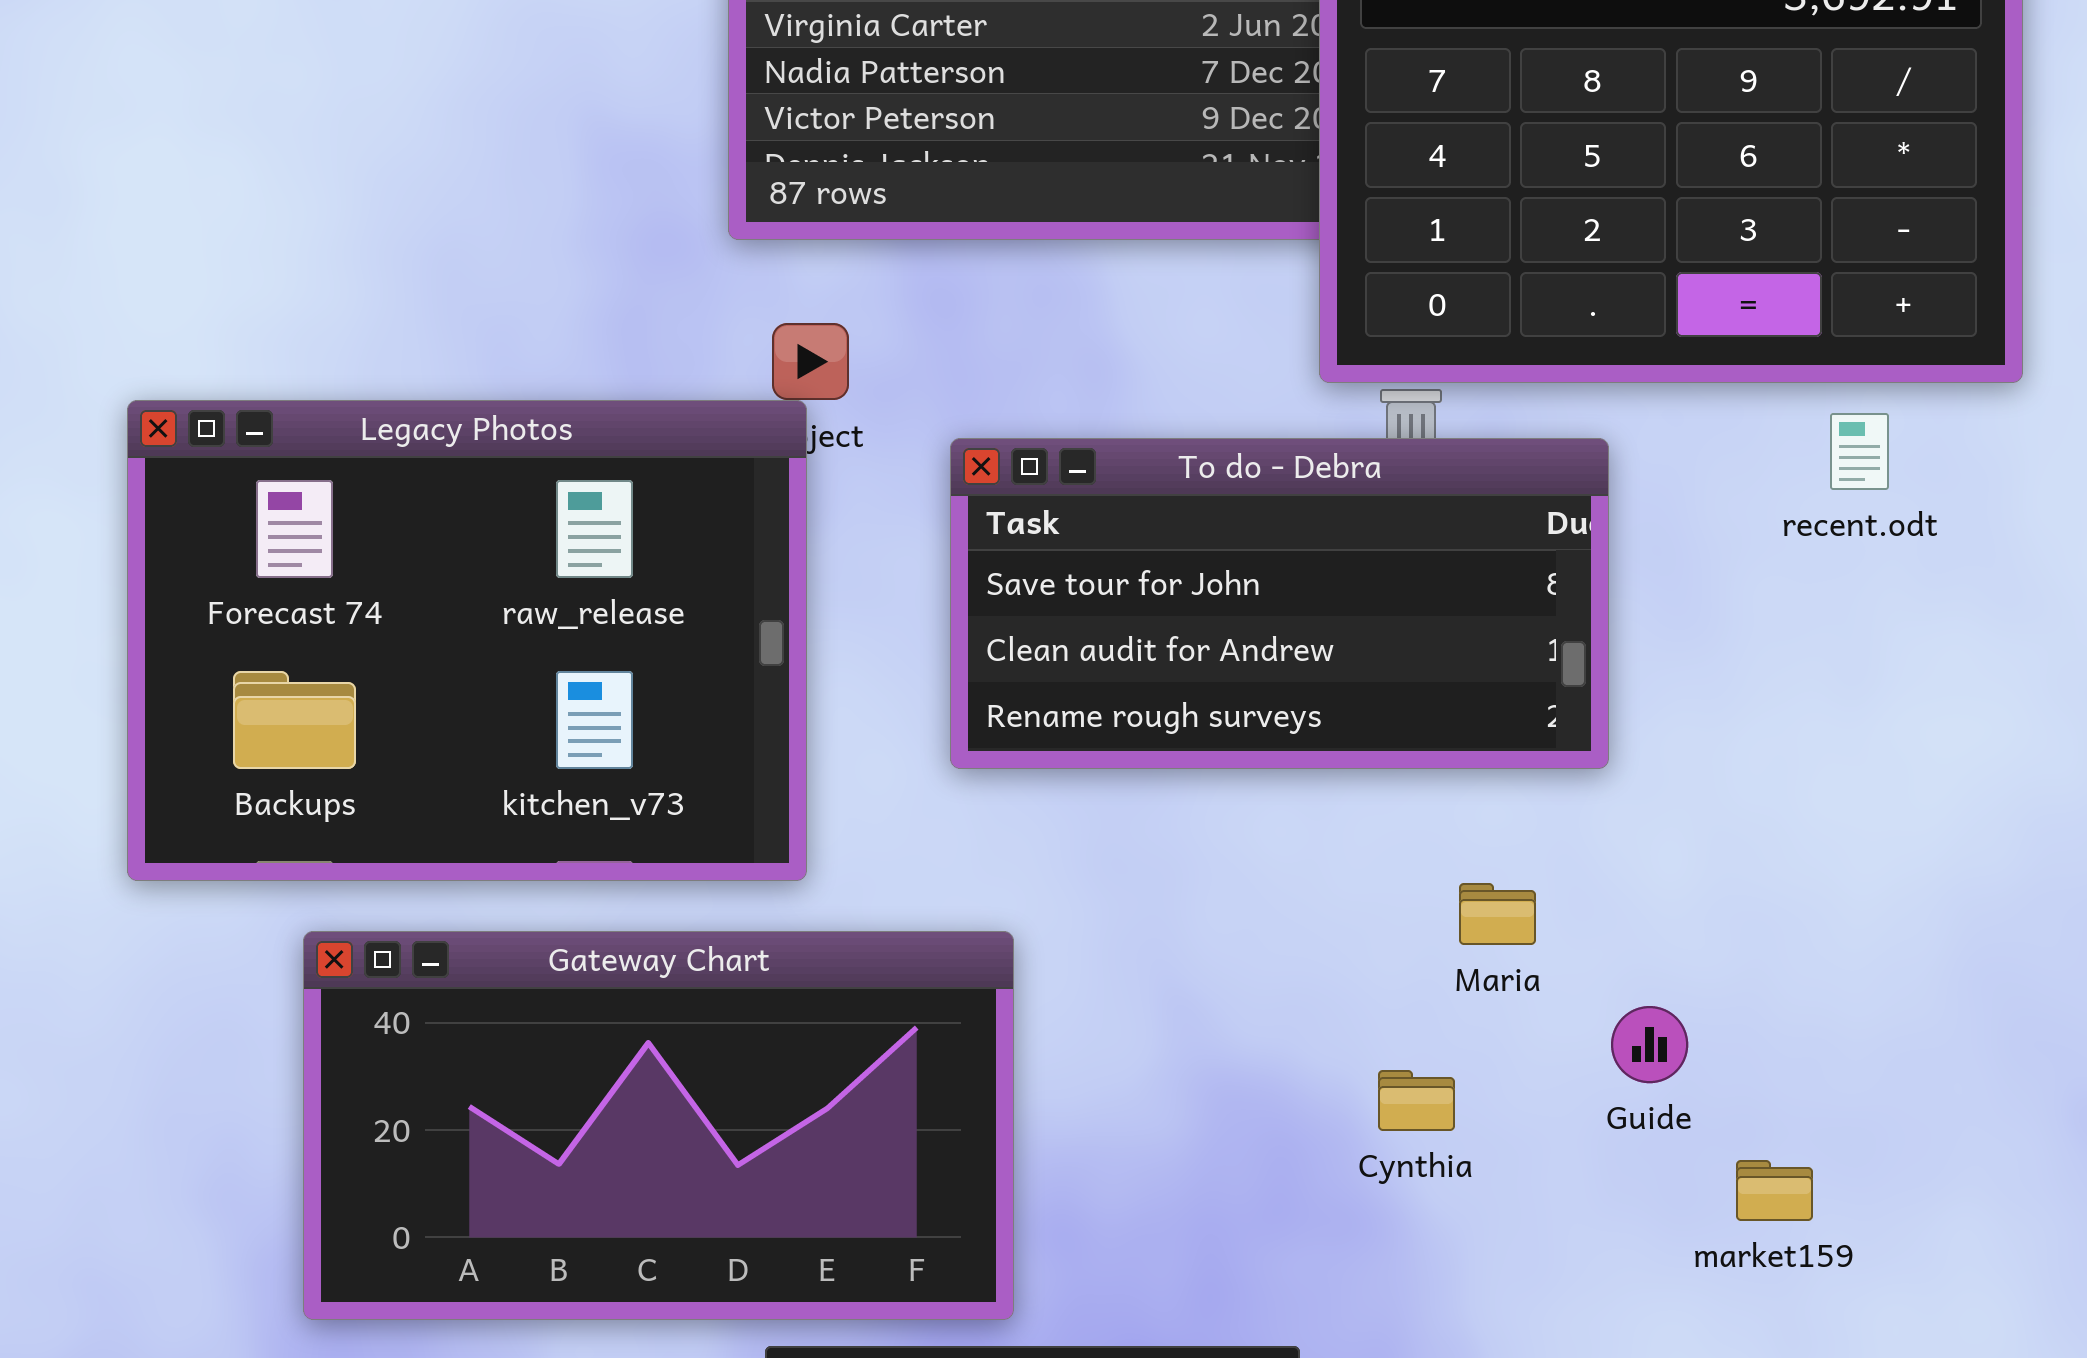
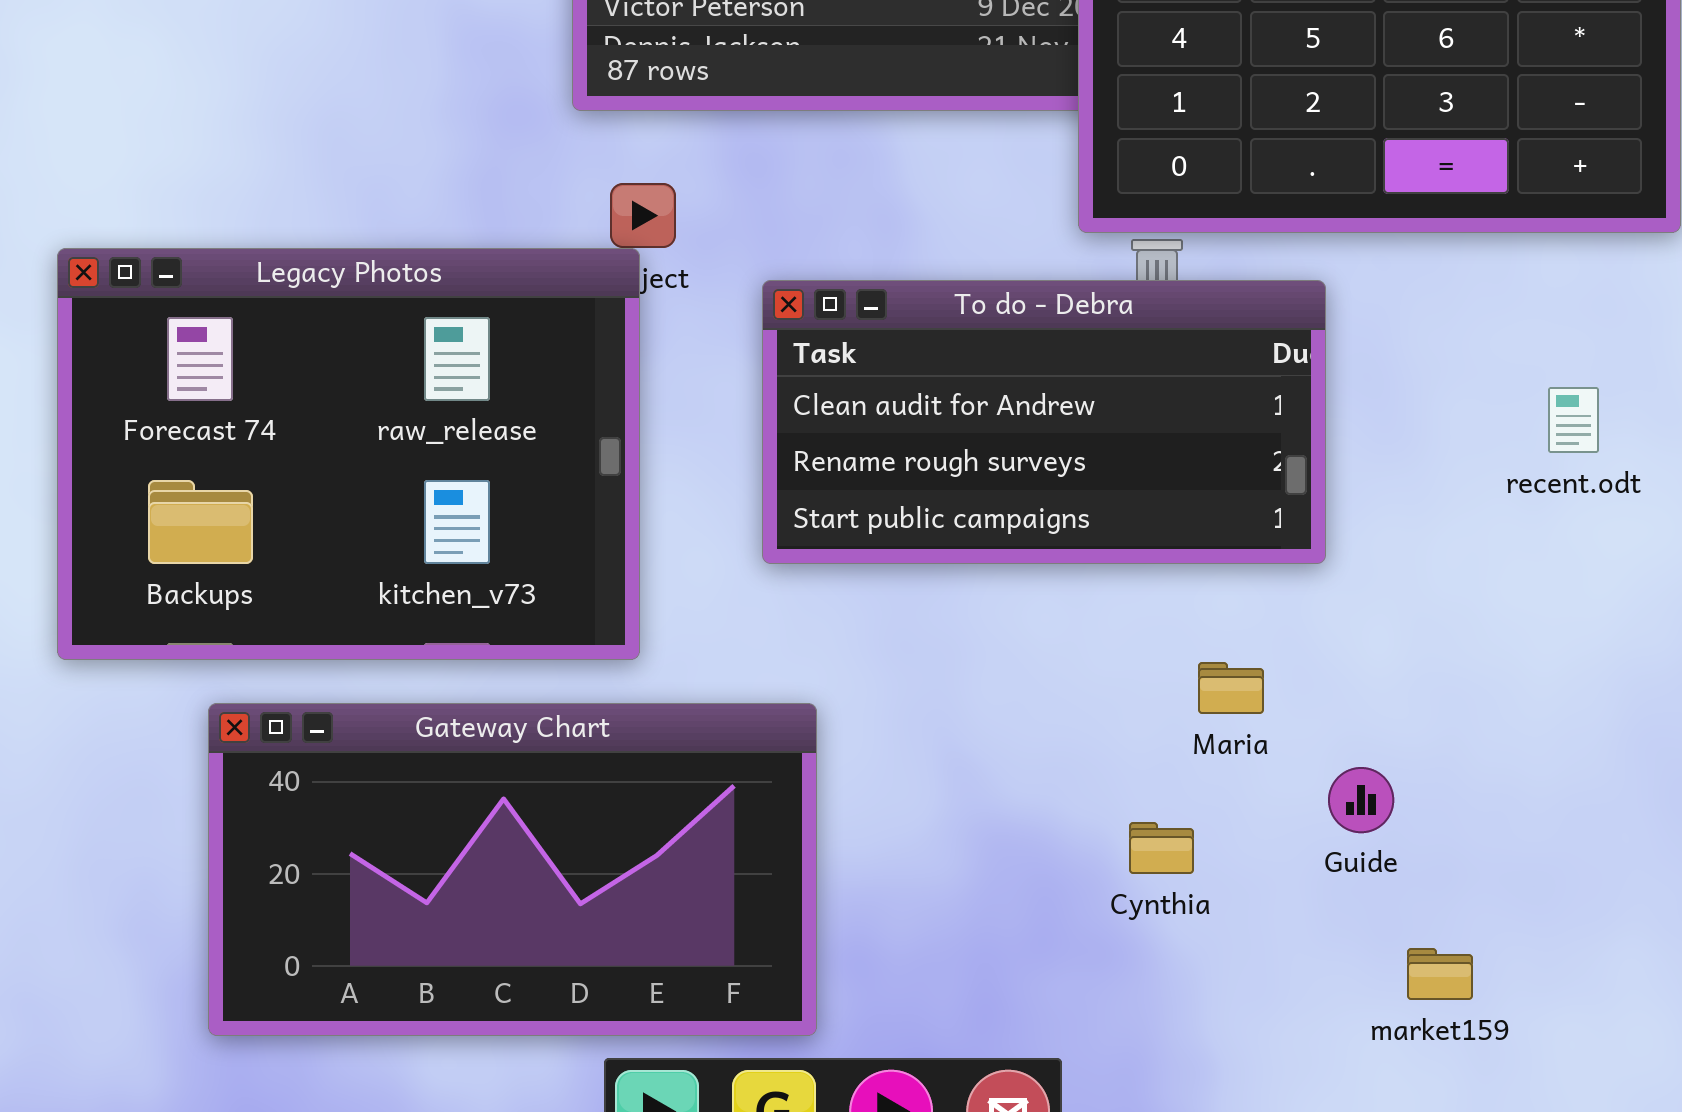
recent.odt: [1830,413,1889,490] -> [1548,387,1599,453], moved
To do - Debra: [950,438,1609,769] -> [762,280,1326,564], scrolled down 1 row
market159: [1736,1160,1813,1221] -> [1407,948,1473,1000], moved

